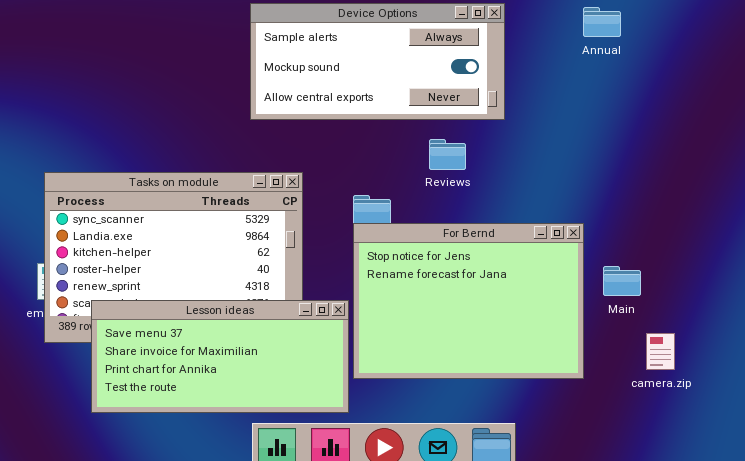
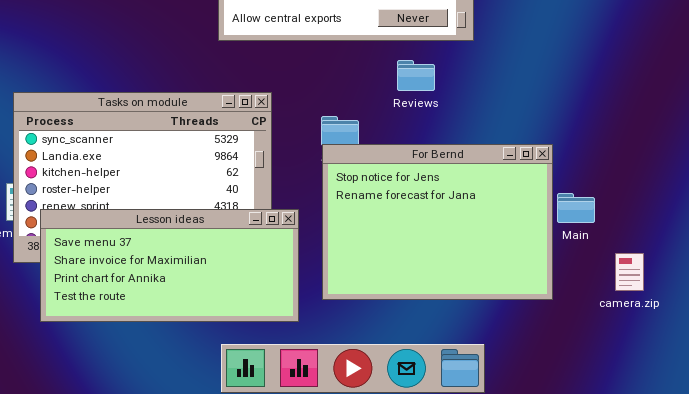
Main: [603,266,641,296] -> [557,193,595,223], moved
Lesson ideas: [91,300,349,413] -> [40,209,299,322], moved

